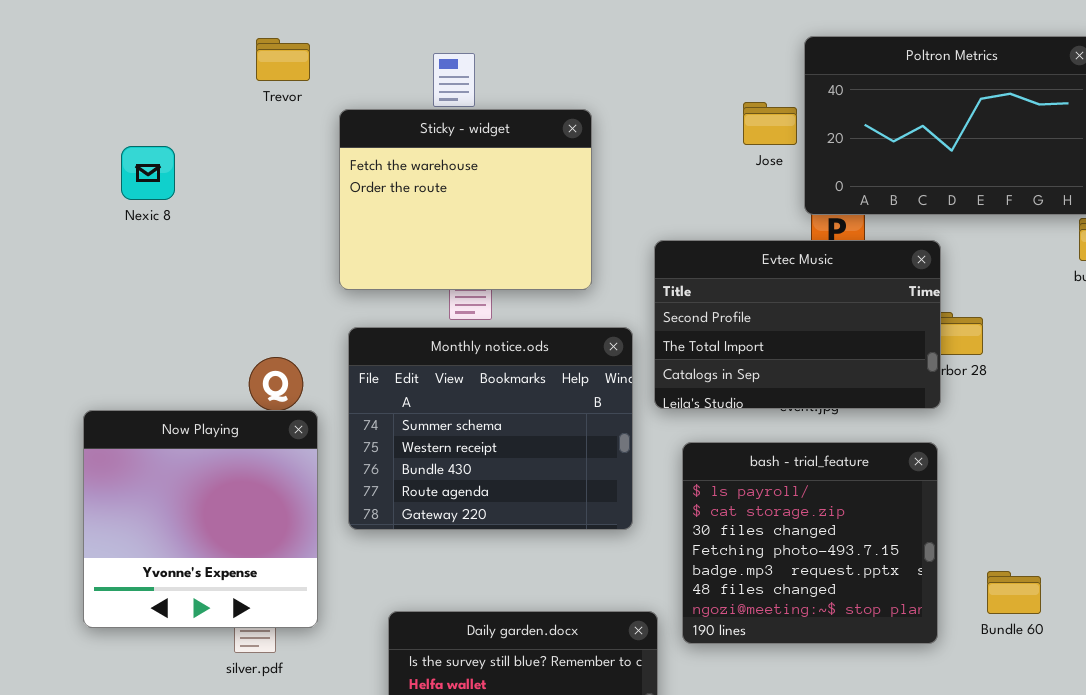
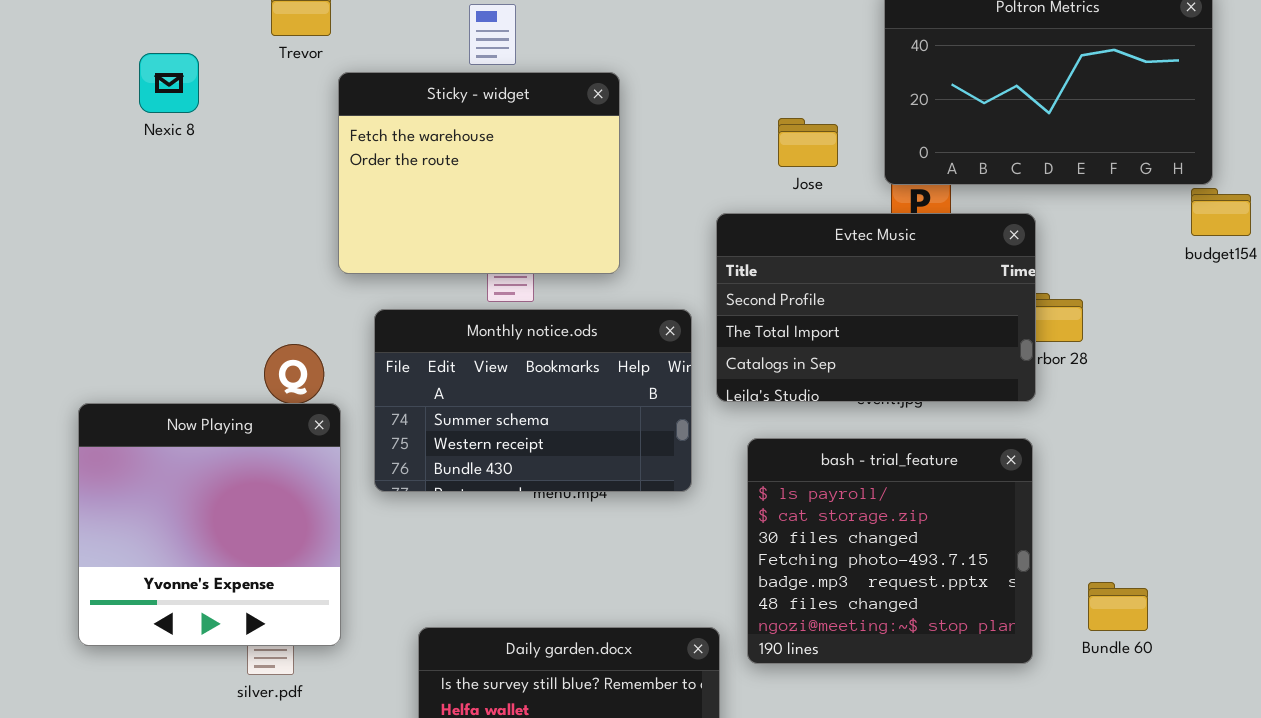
Jose: [743,102,797,145] -> [778,118,838,167], moved
Sticky - widget: [339,109,592,290] -> [338,72,620,274], moved
Nexic 8: [121,146,175,200] -> [139,53,199,113], moved
Monthly notice.ods: [348,327,633,530] -> [374,309,692,492], resized

